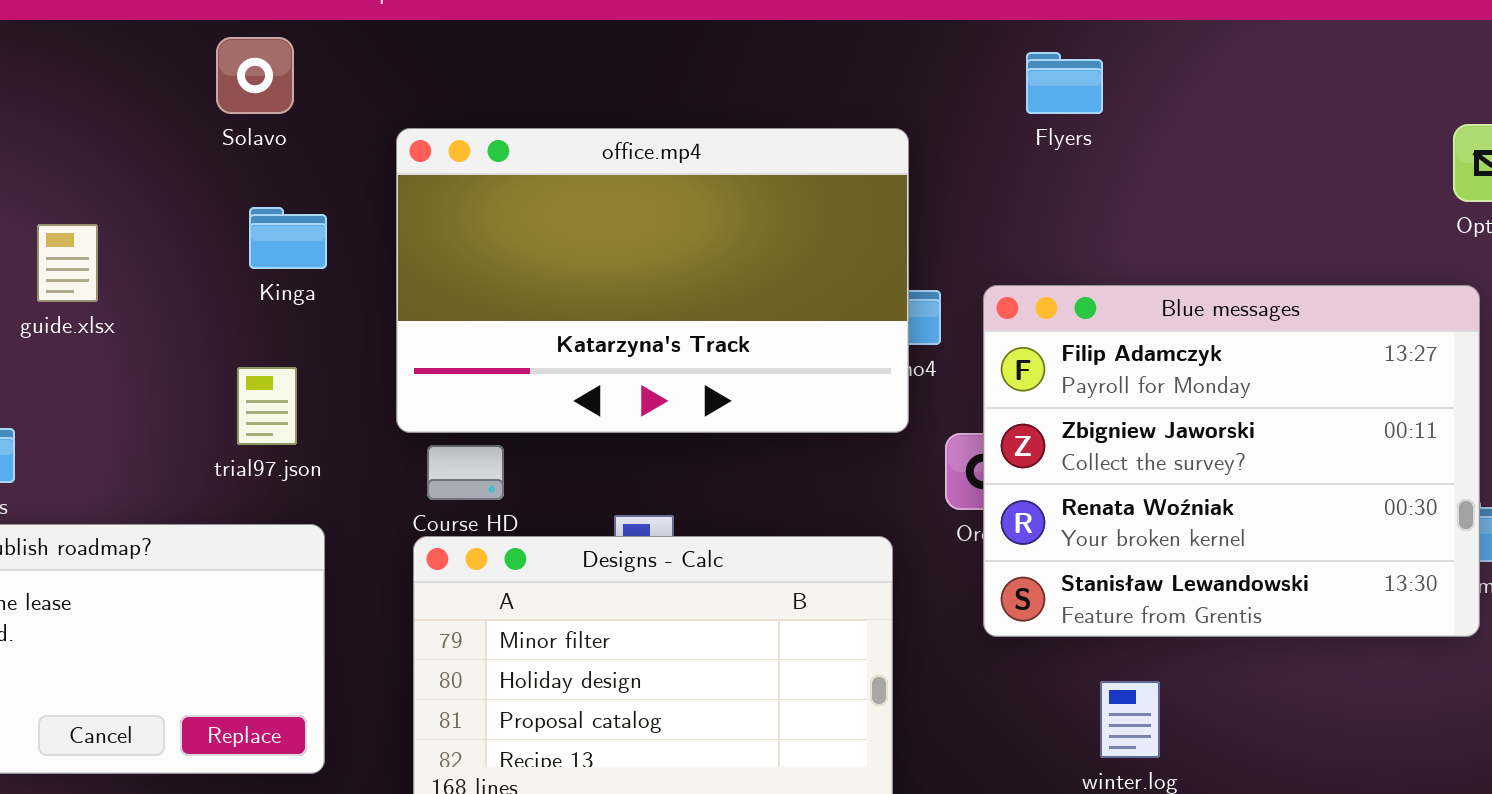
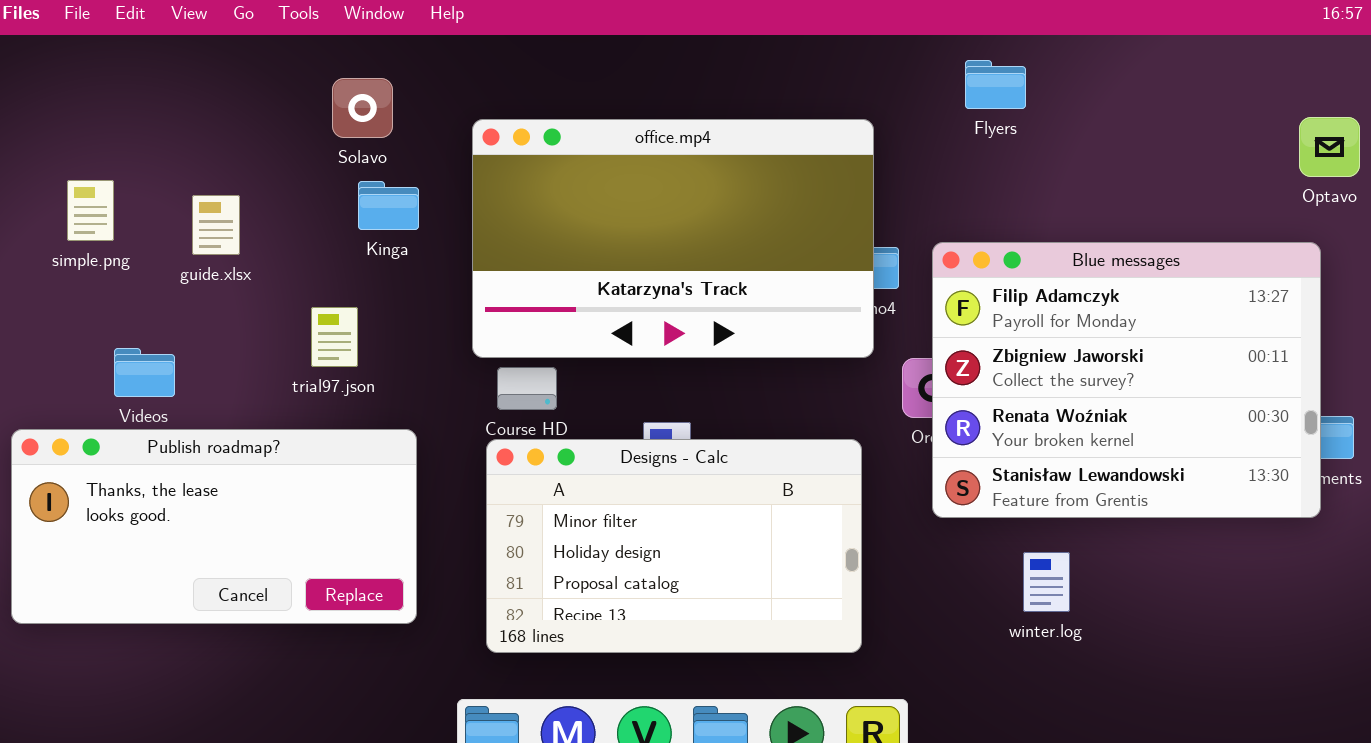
Solavo: [216,37,294,114] -> [332,78,393,138], moved
trial97.json: [237,367,297,445] -> [311,307,358,367], moved

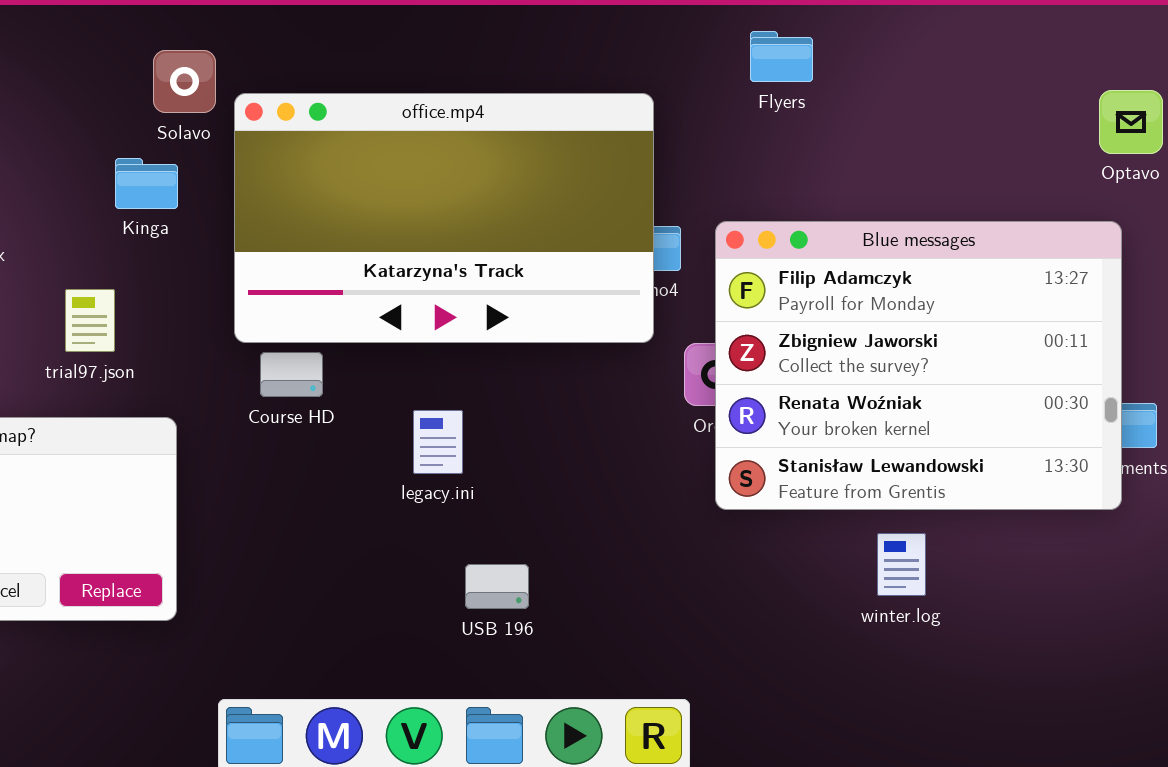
Solavo: [332,78,393,138] -> [153,50,216,113], moved
Designs - Calc: [486,439,862,653] -> none, closed
winter.log: [1023,552,1070,612] -> [877,533,926,596], moved

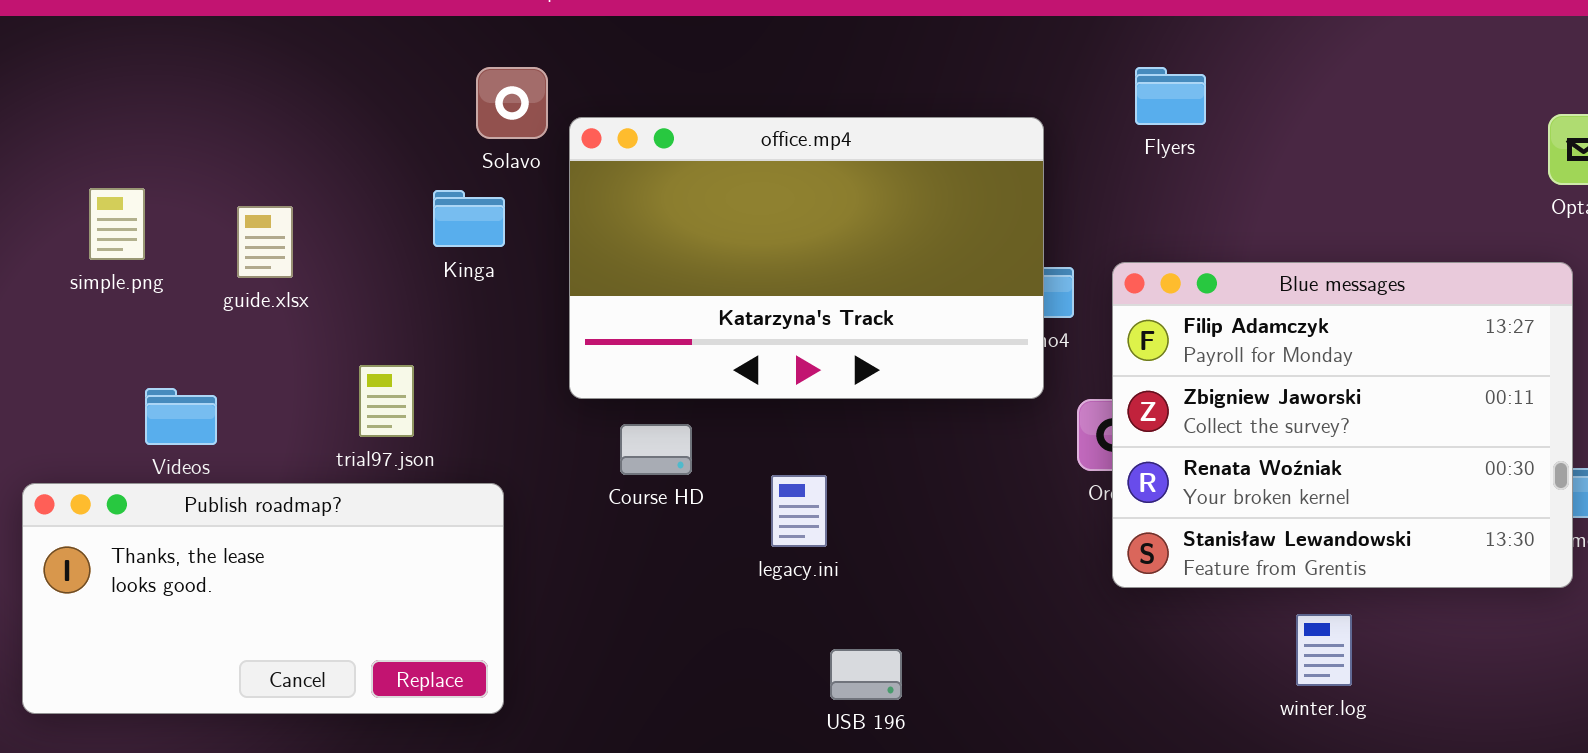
Flyers: [750,31,813,82] -> [1135,67,1206,125], moved
trial97.json: [65,289,115,352] -> [359,365,414,437], moved
Course HD: [260,352,323,397] -> [620,424,692,475], moved

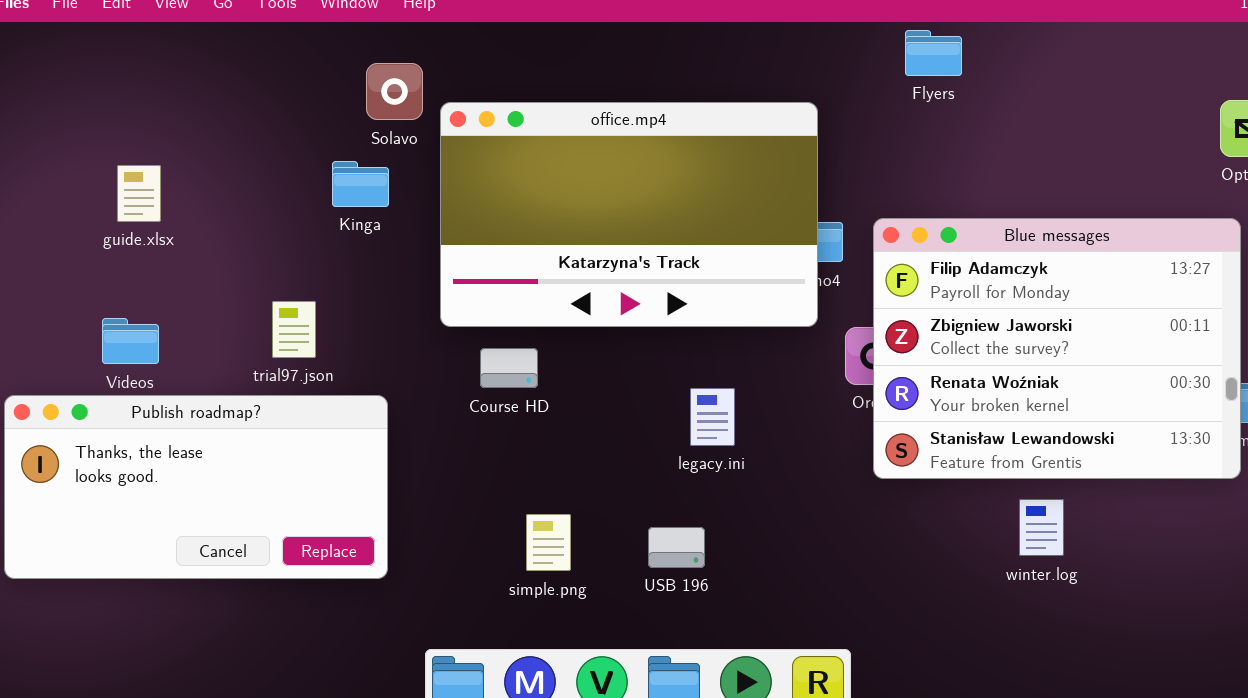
Flyers: [1135,67,1206,125] -> [905,30,962,76], moved
simple.png: [89,188,145,260] -> [526,514,571,571], moved
guide.xlsx: [237,206,293,278] -> [117,165,161,222], moved
legacy.ini: [771,475,827,547] -> [690,388,735,446], moved

